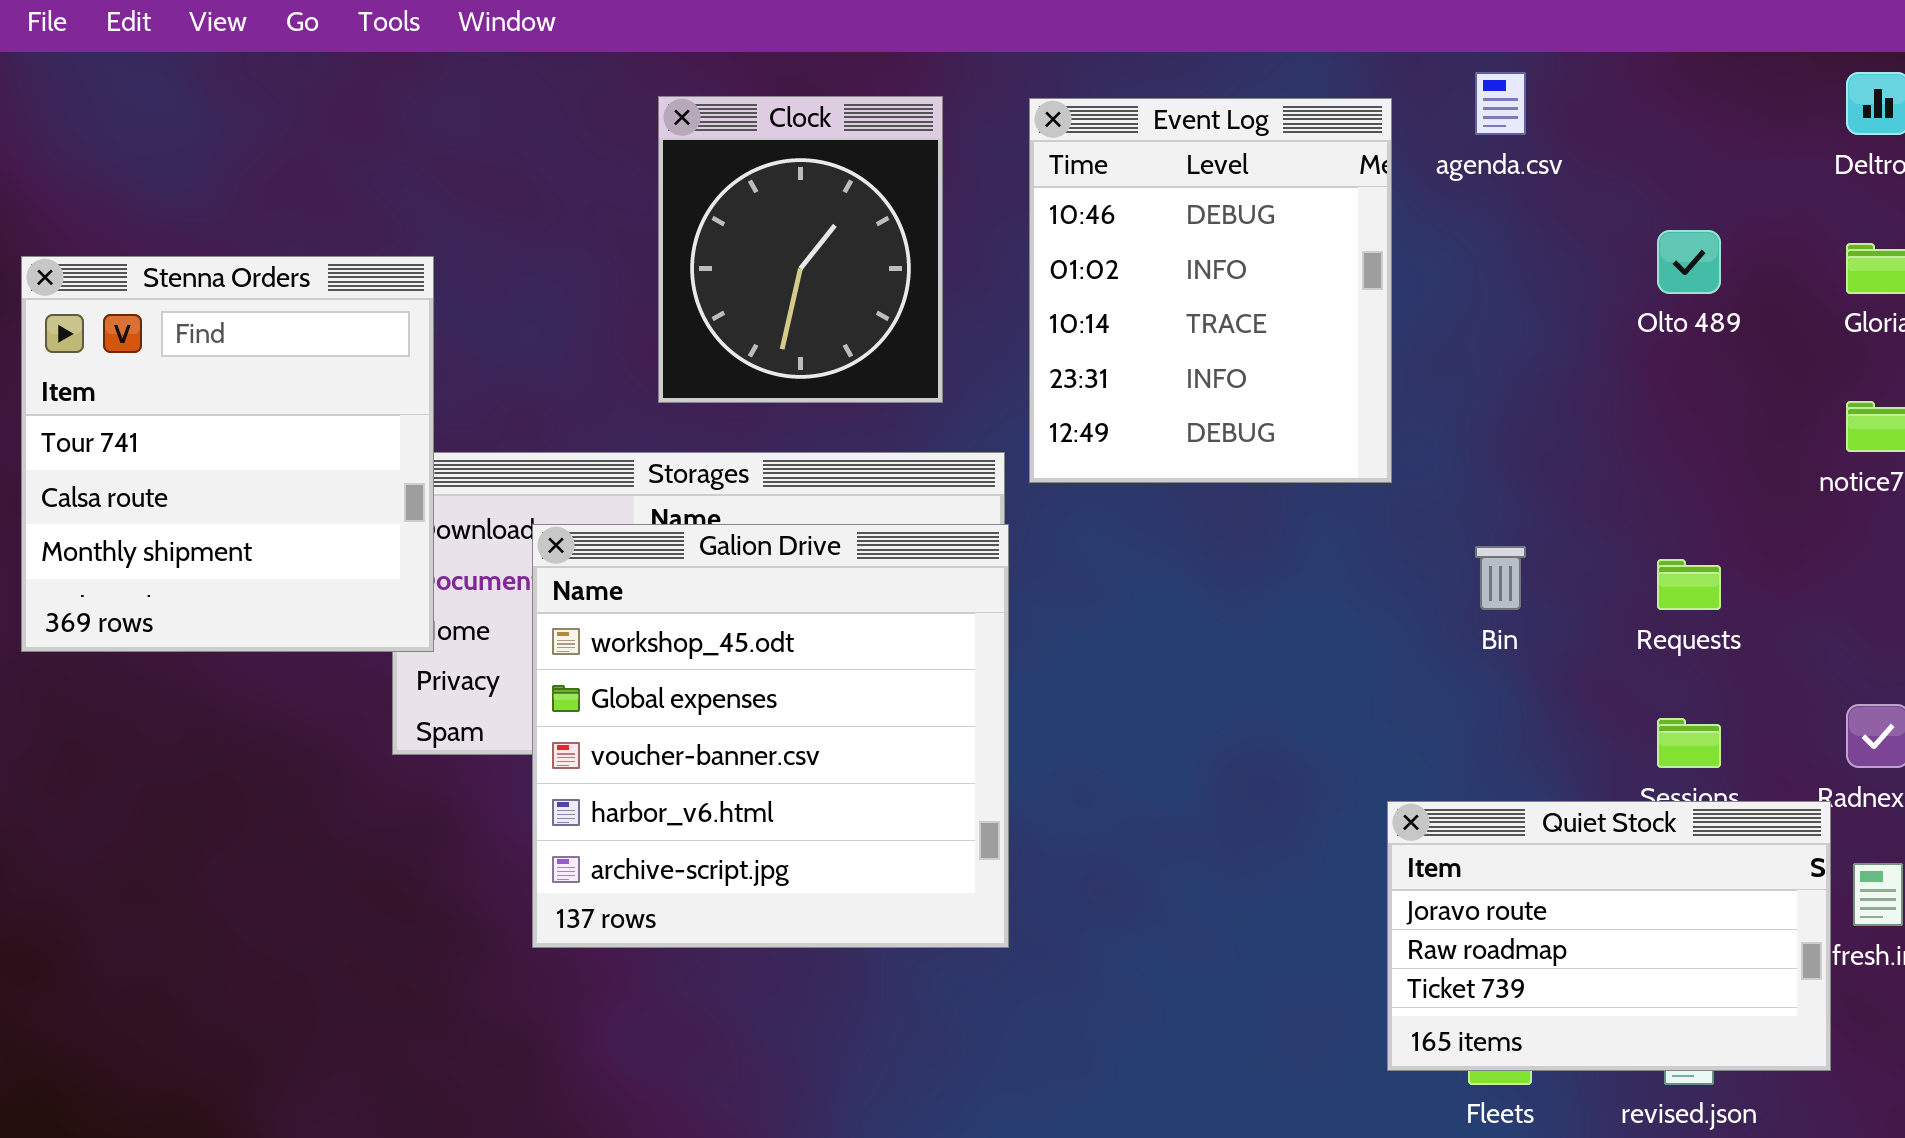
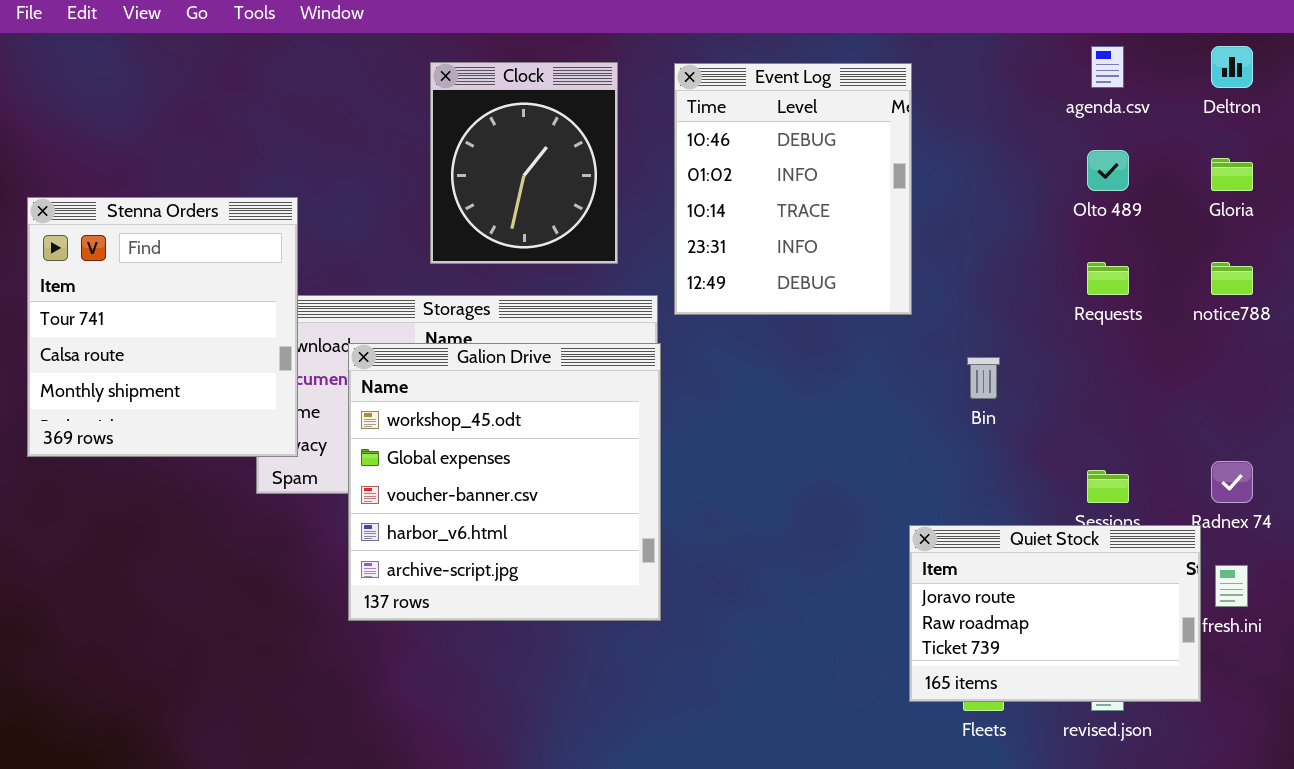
agenda.csv: [1475,72,1526,135] -> [1091,46,1124,88], moved
Stenna Orders: [21,256,434,652] -> [27,197,298,457], moved
Requests: [1657,559,1721,610] -> [1087,262,1129,295], moved

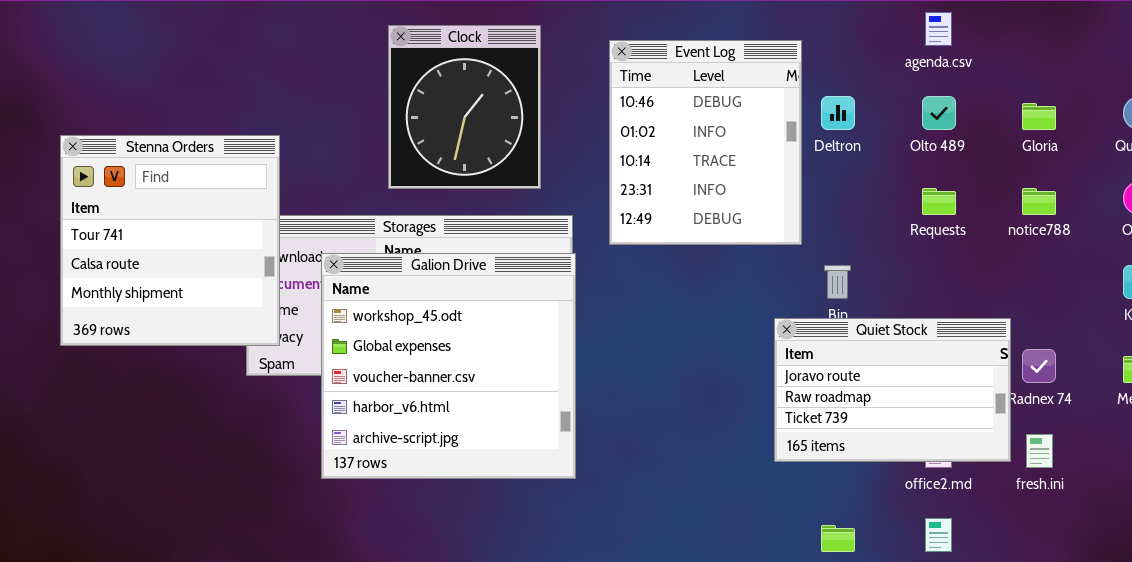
Deltron: [1211,46,1253,88] -> [821,96,855,130], moved
Event Log: [674,63,912,315] -> [609,40,802,245], moved
Quiet Stock: [909,525,1201,702] -> [774,318,1011,462], moved

